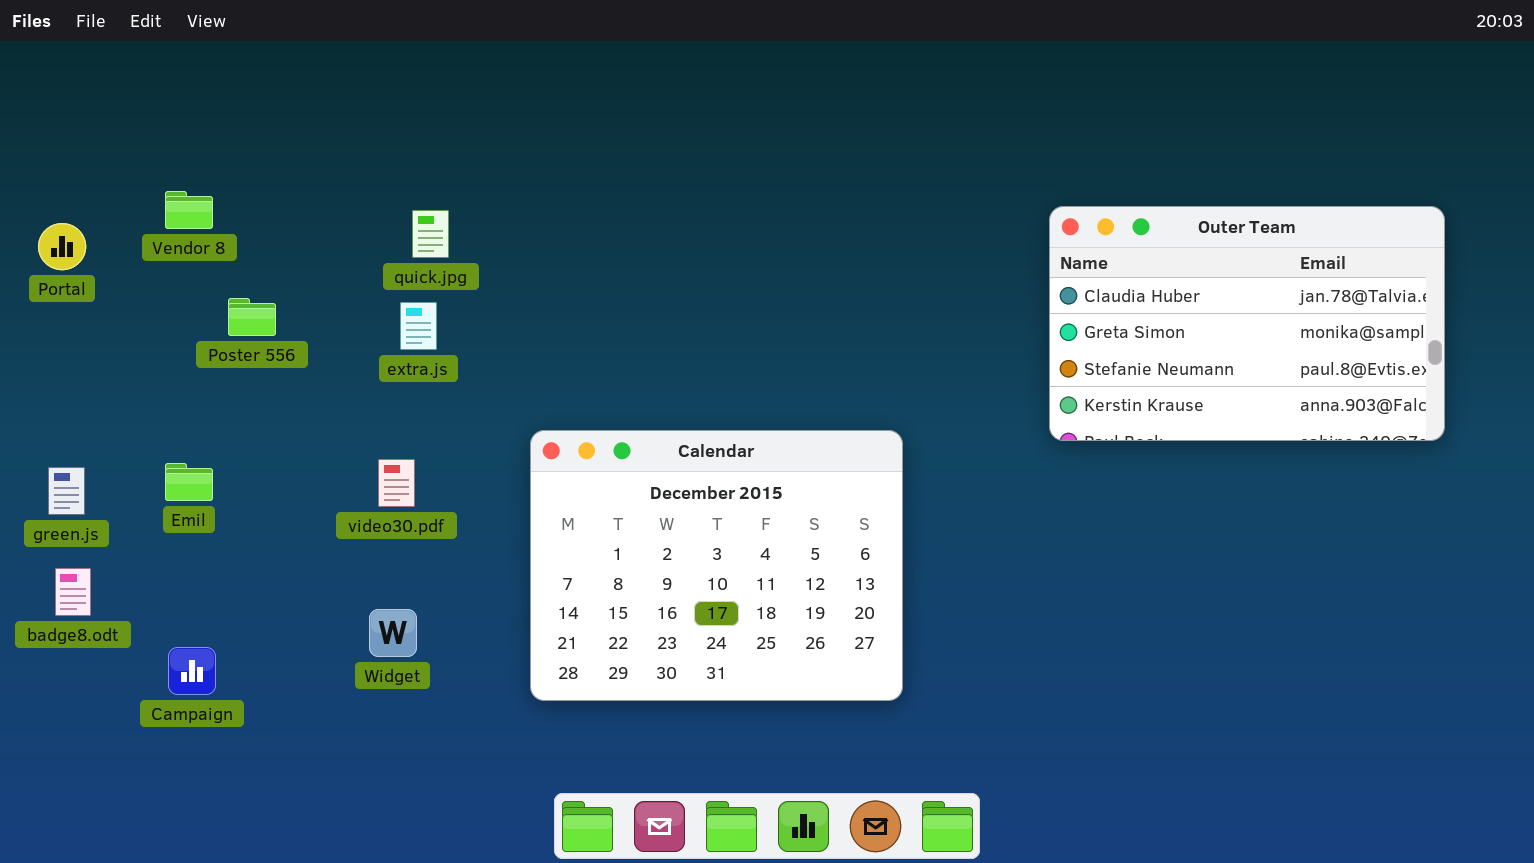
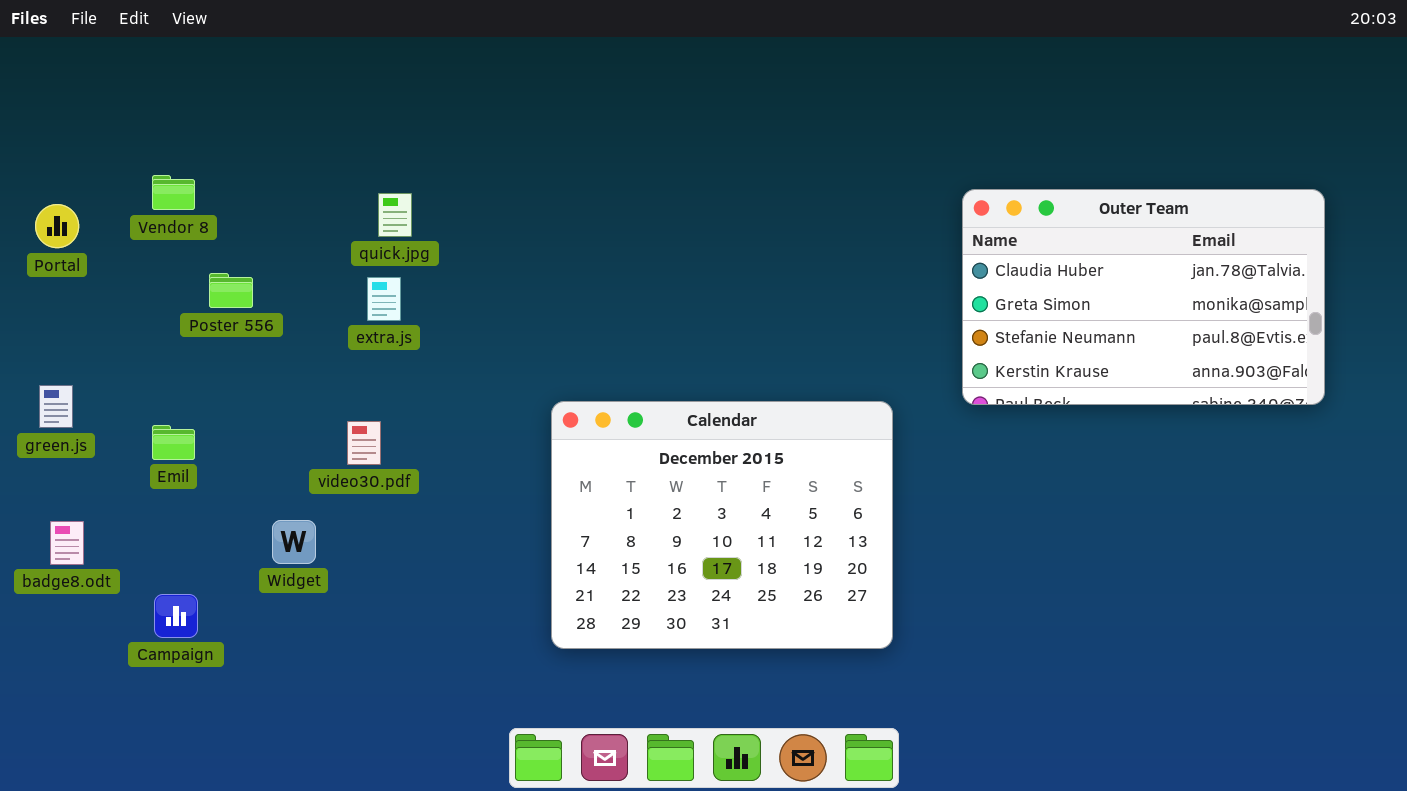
Calendar: [530,430,903,701] -> [551,401,893,649], moved
green.js: [48,467,85,515] -> [39,385,73,428], moved
Widget: [369,609,417,657] -> [272,520,316,564], moved

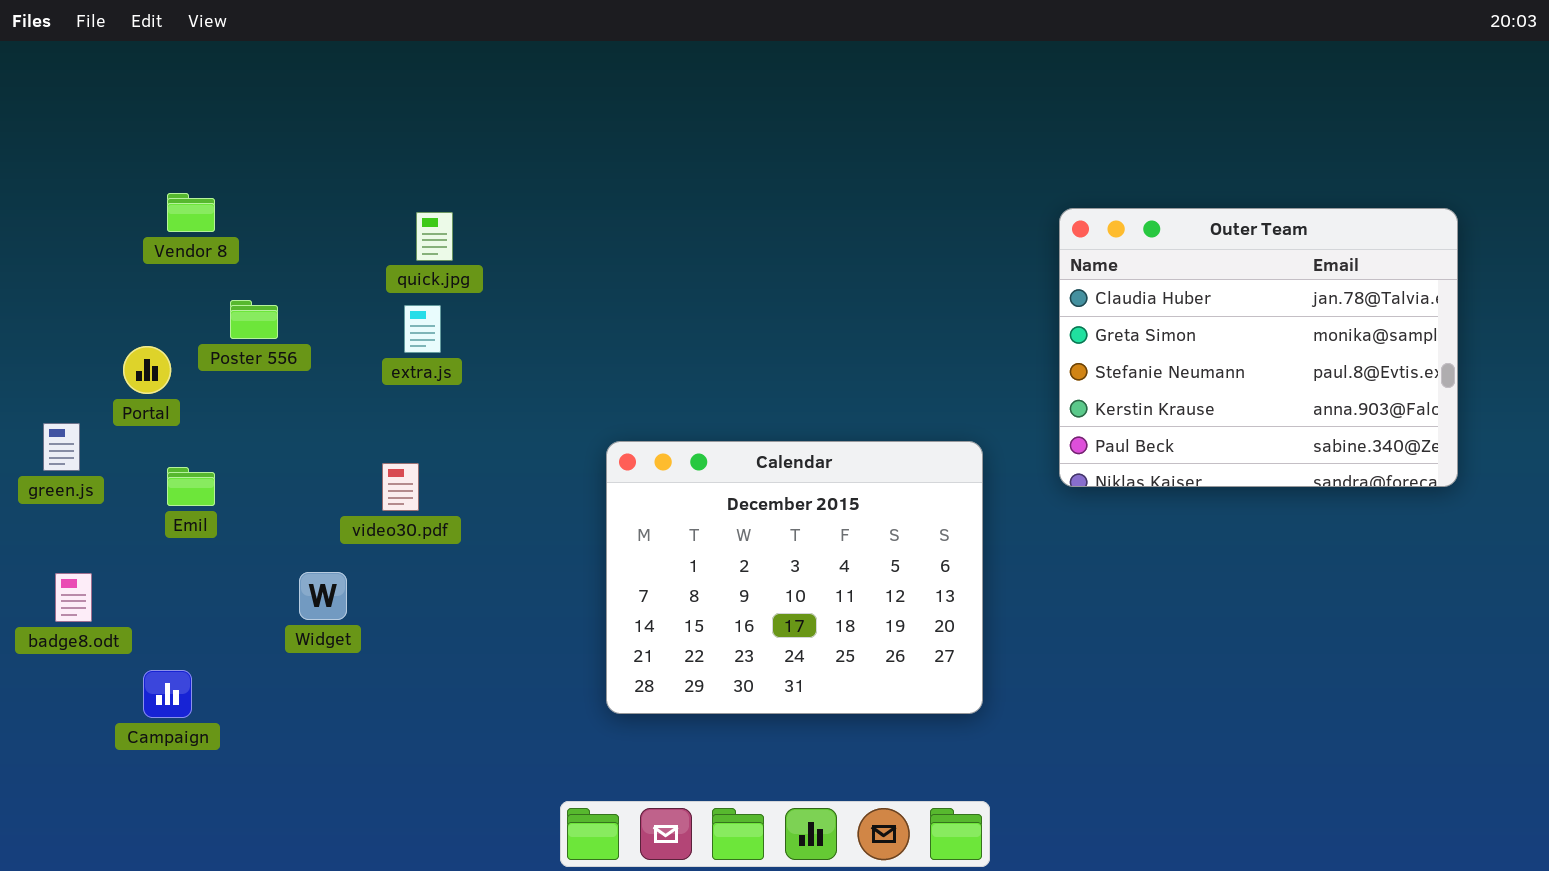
Outer Team: [962,189,1325,405] -> [1059,208,1458,487], resized
Portal: [35,204,79,248] -> [123,346,171,394], moved
Campaign: [154,594,198,638] -> [143,670,192,718], moved

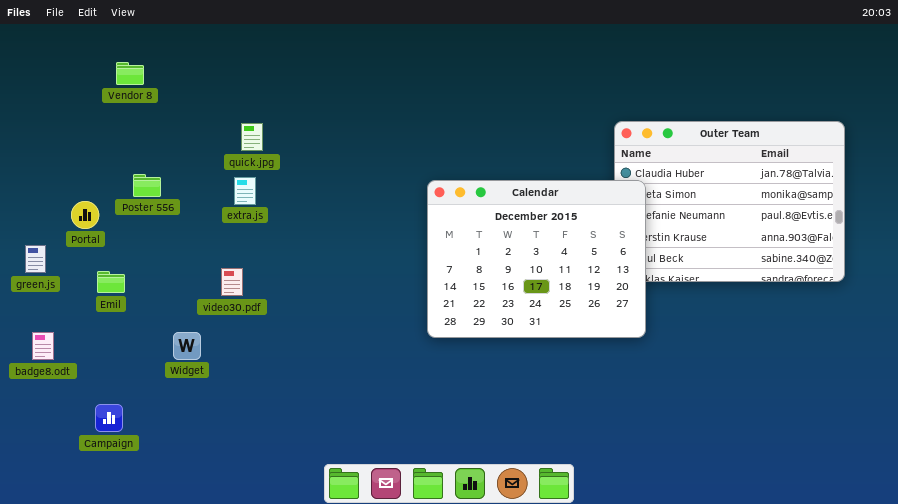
Vendor 8: [167,193,215,232] -> [116,62,144,85], moved
Calendar: [606,441,983,714] -> [427,180,646,338], moved
Campaign: [143,670,192,718] -> [95,404,123,432], moved

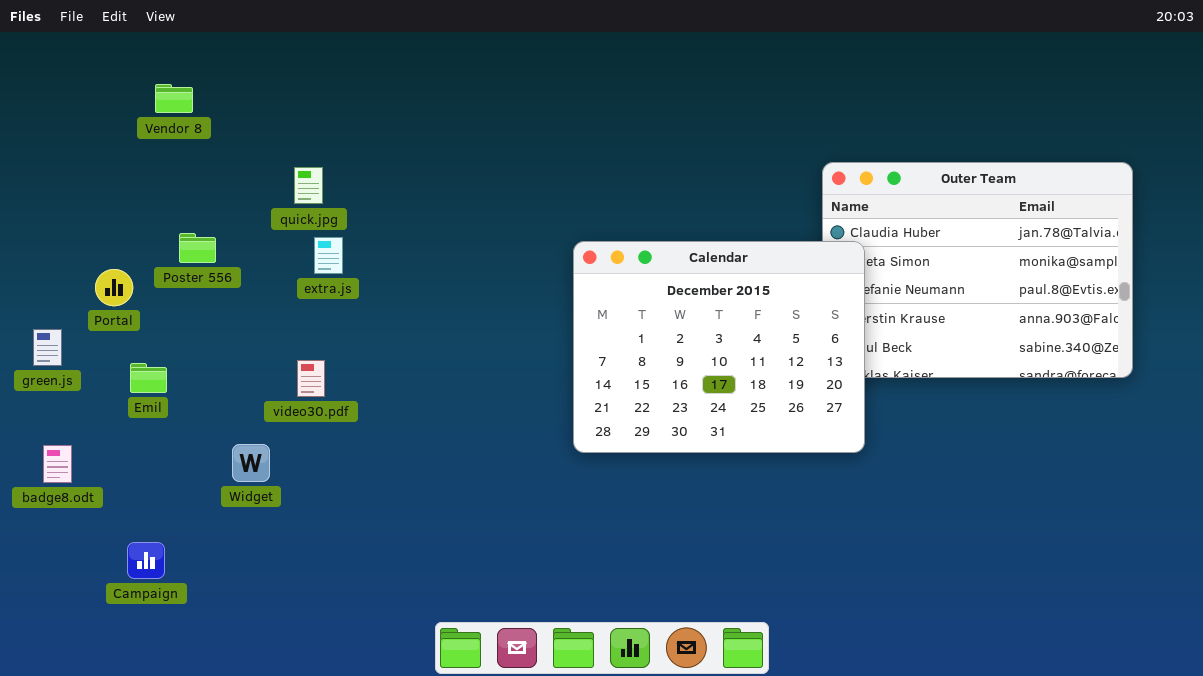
quick.jpg: [241,123,263,151] -> [294,167,323,204], moved

